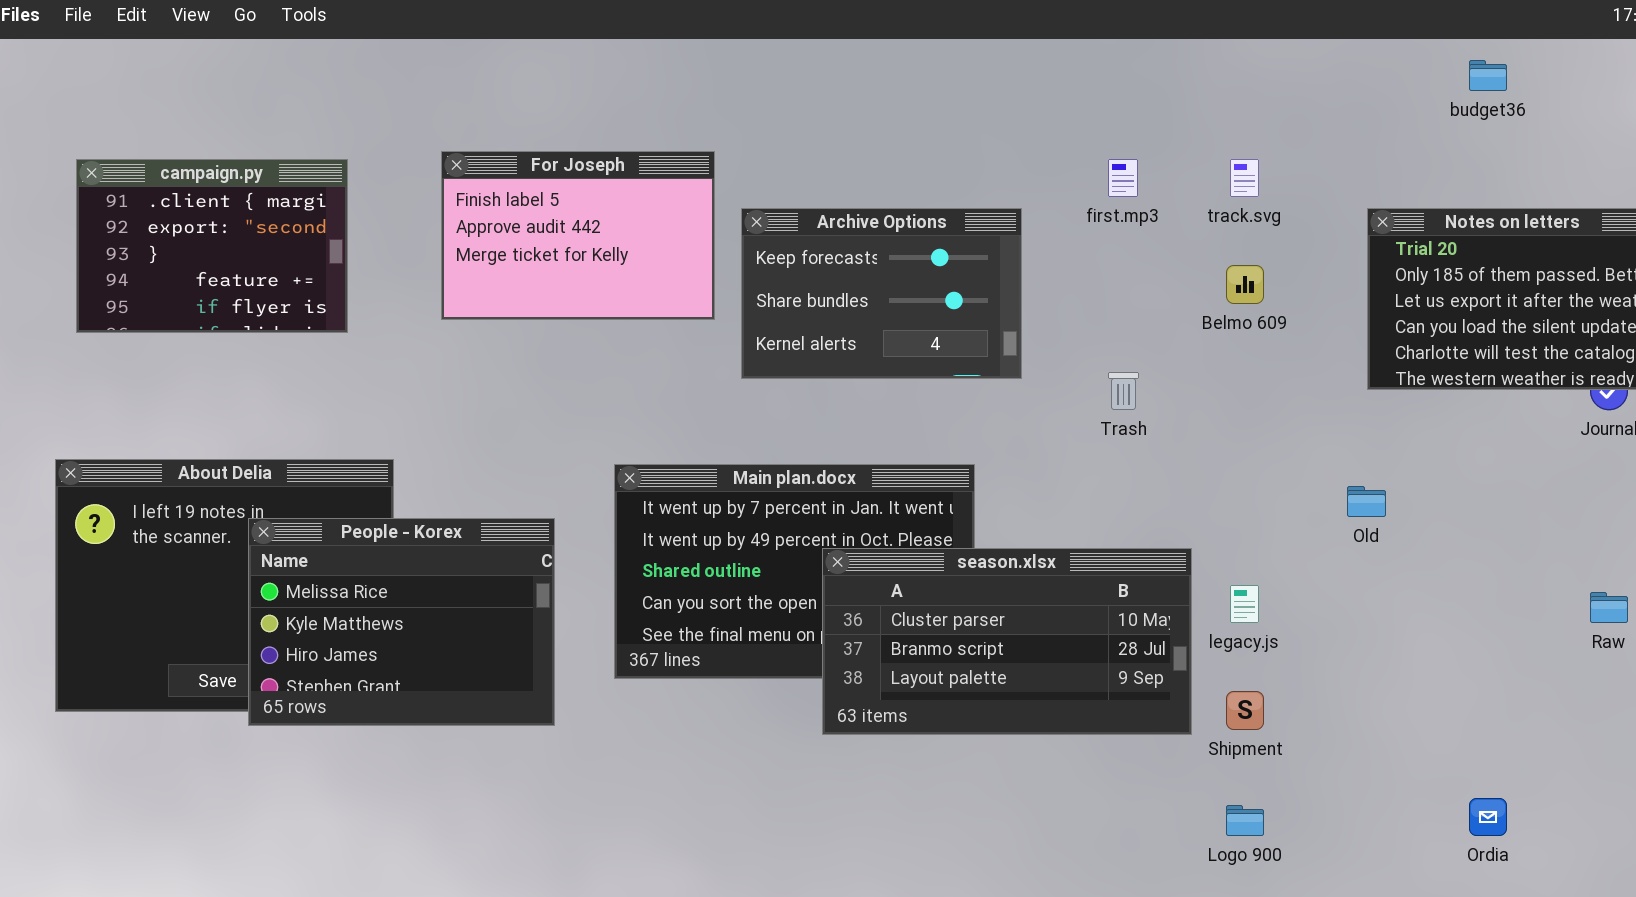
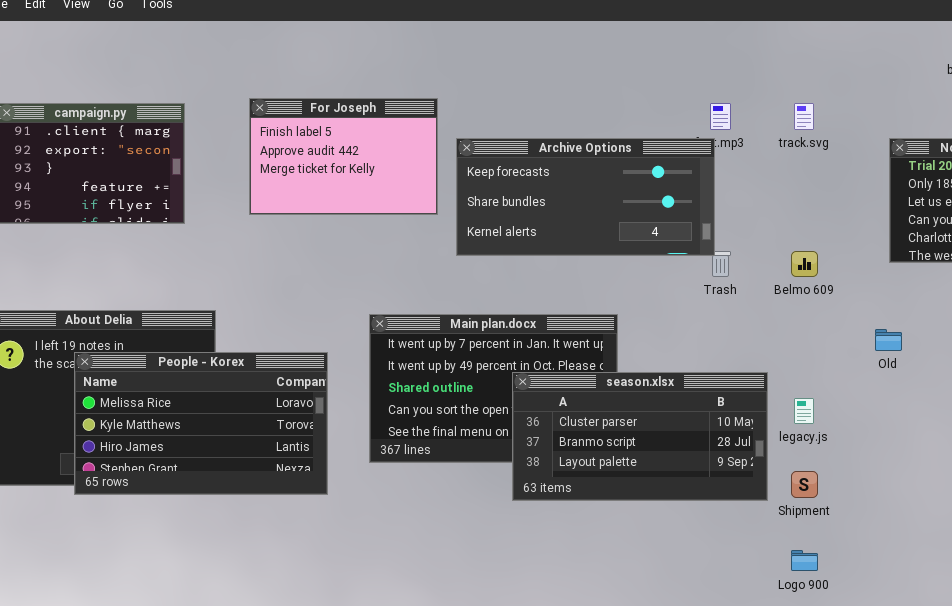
Archive Options: [741,208,1022,379] -> [456,138,715,256], resized
Belmo 609: [1226,265,1264,304] -> [791,251,818,277], moved
People - Korex: [248,518,555,726] -> [74,352,328,495], resized

